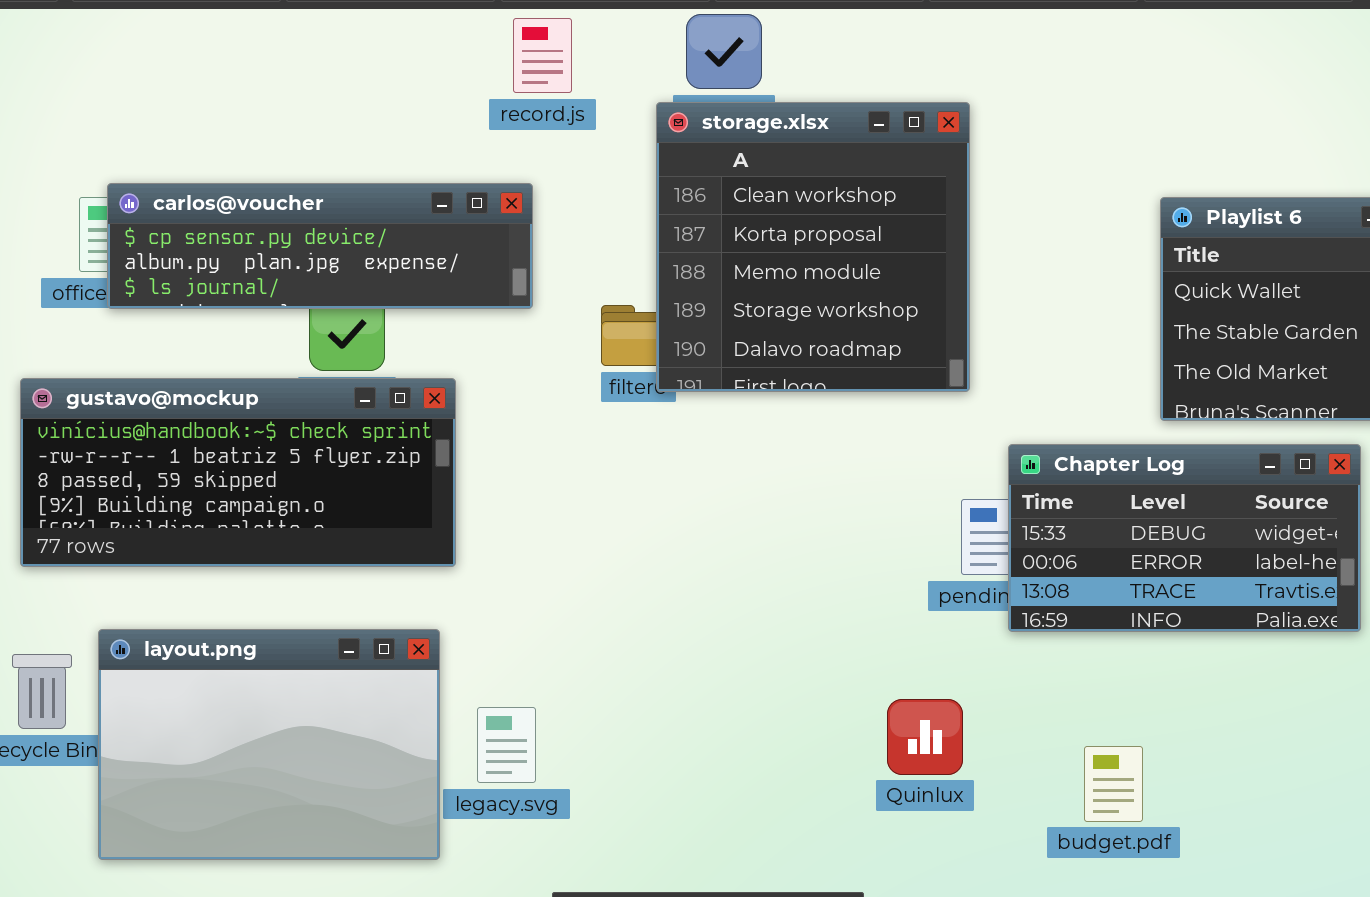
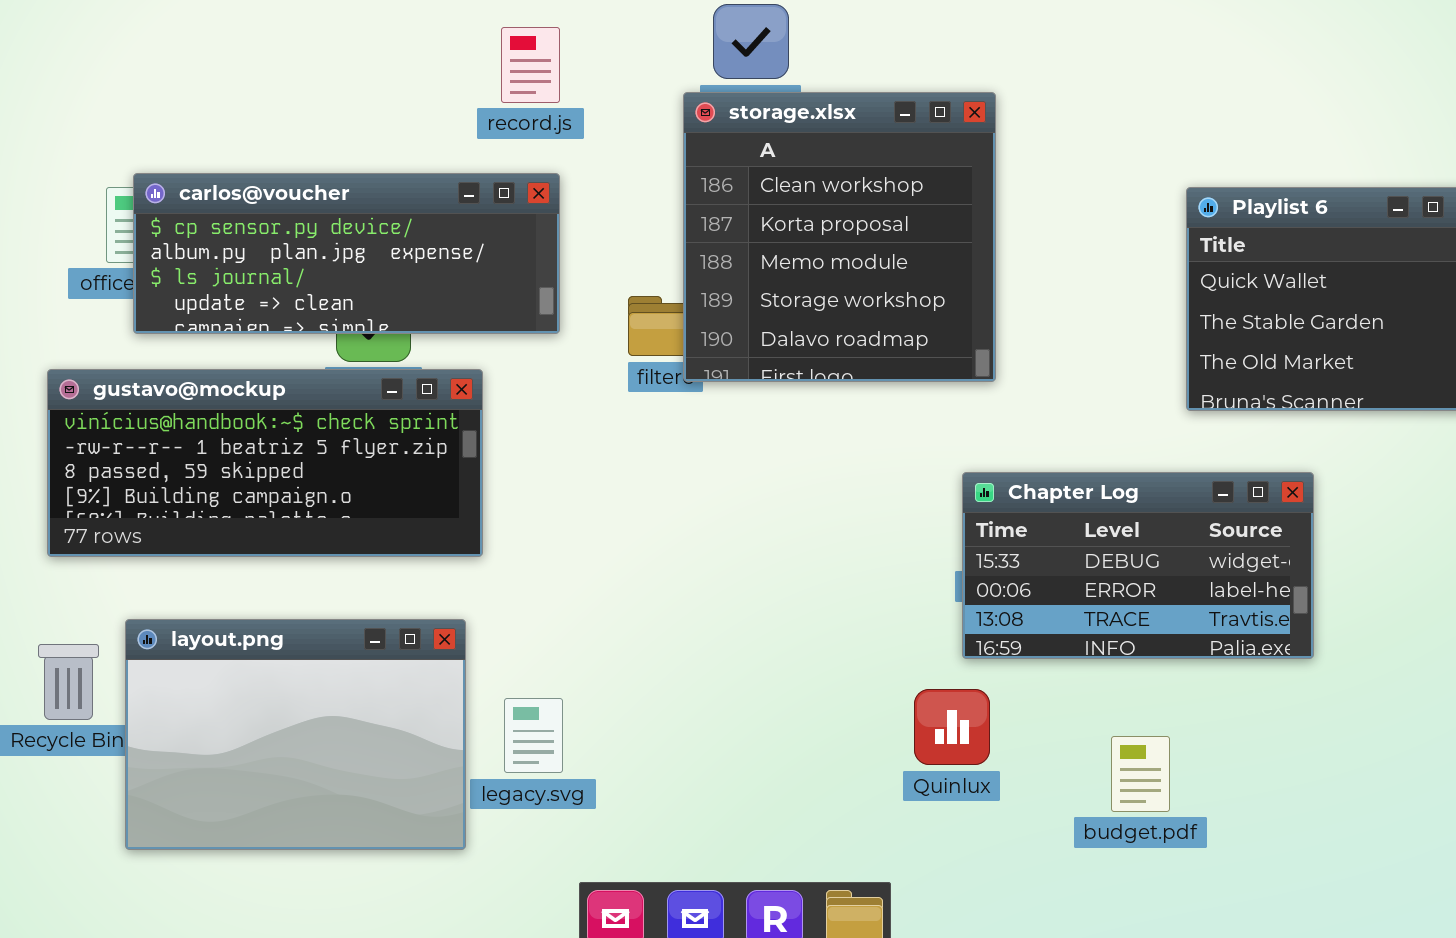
record.js: [513,18,572,93] -> [501,27,560,103], moved
carlos@voucher: [107,183,533,309] -> [133,173,560,334], resized
Chapter Log: [1008,444,1361,632] -> [962,472,1314,659], moved

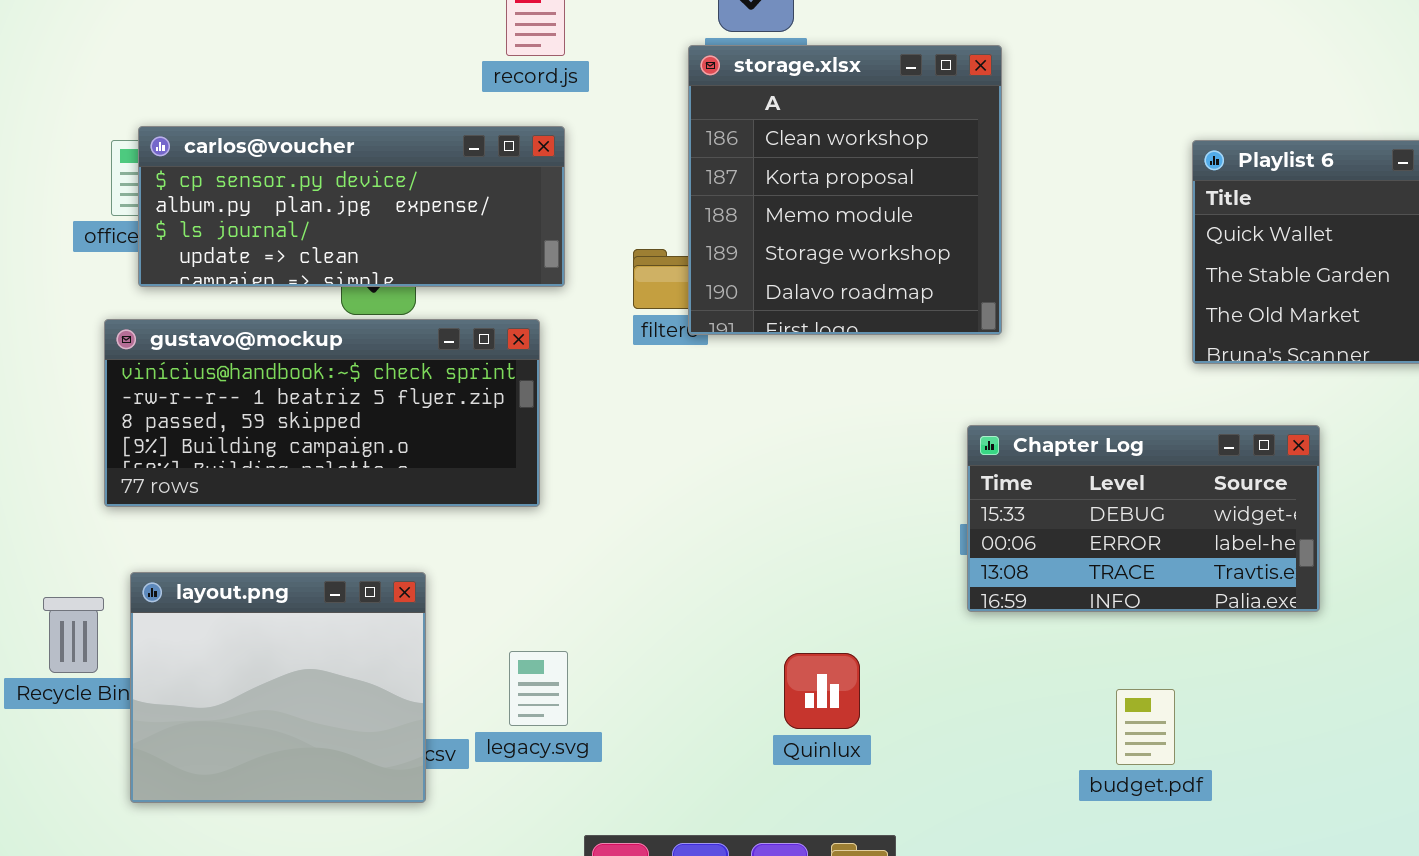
gustavo@mockup: [47,369,483,557] -> [104,319,540,507], moved
layout.png: [125,619,466,850] -> [130,572,426,803], resized
Quinlux: [914,689,990,765] -> [784,653,860,729], moved

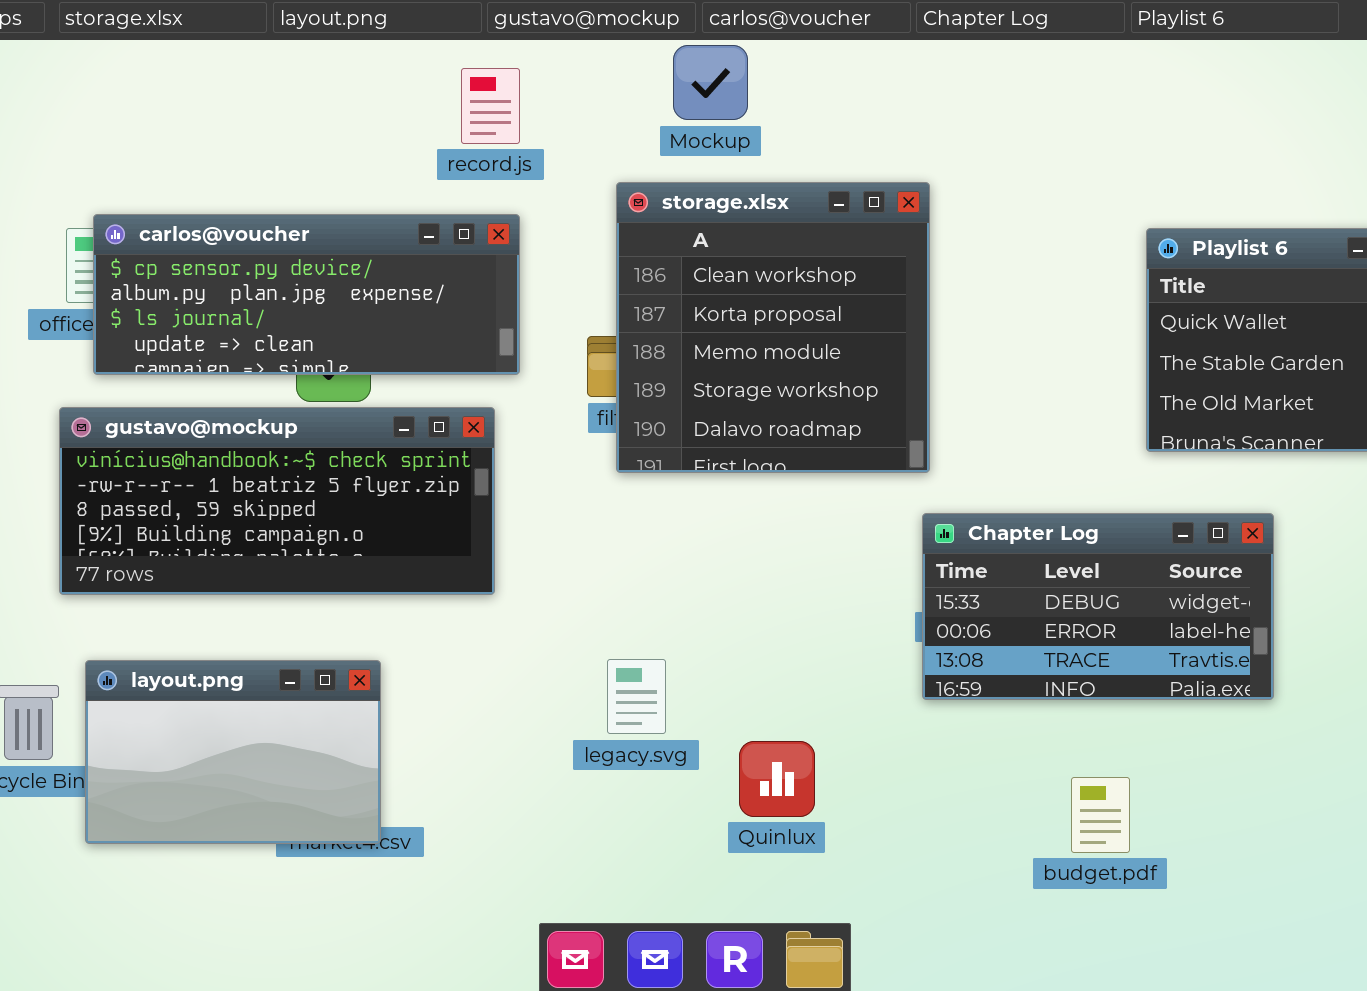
storage.xlsx: [688,45,1002,335] -> [616,182,930,473], moved
layout.png: [130,572,426,803] -> [85,660,381,844], resized
legacy.svg: [509,651,568,726] -> [607,659,666,734], moved

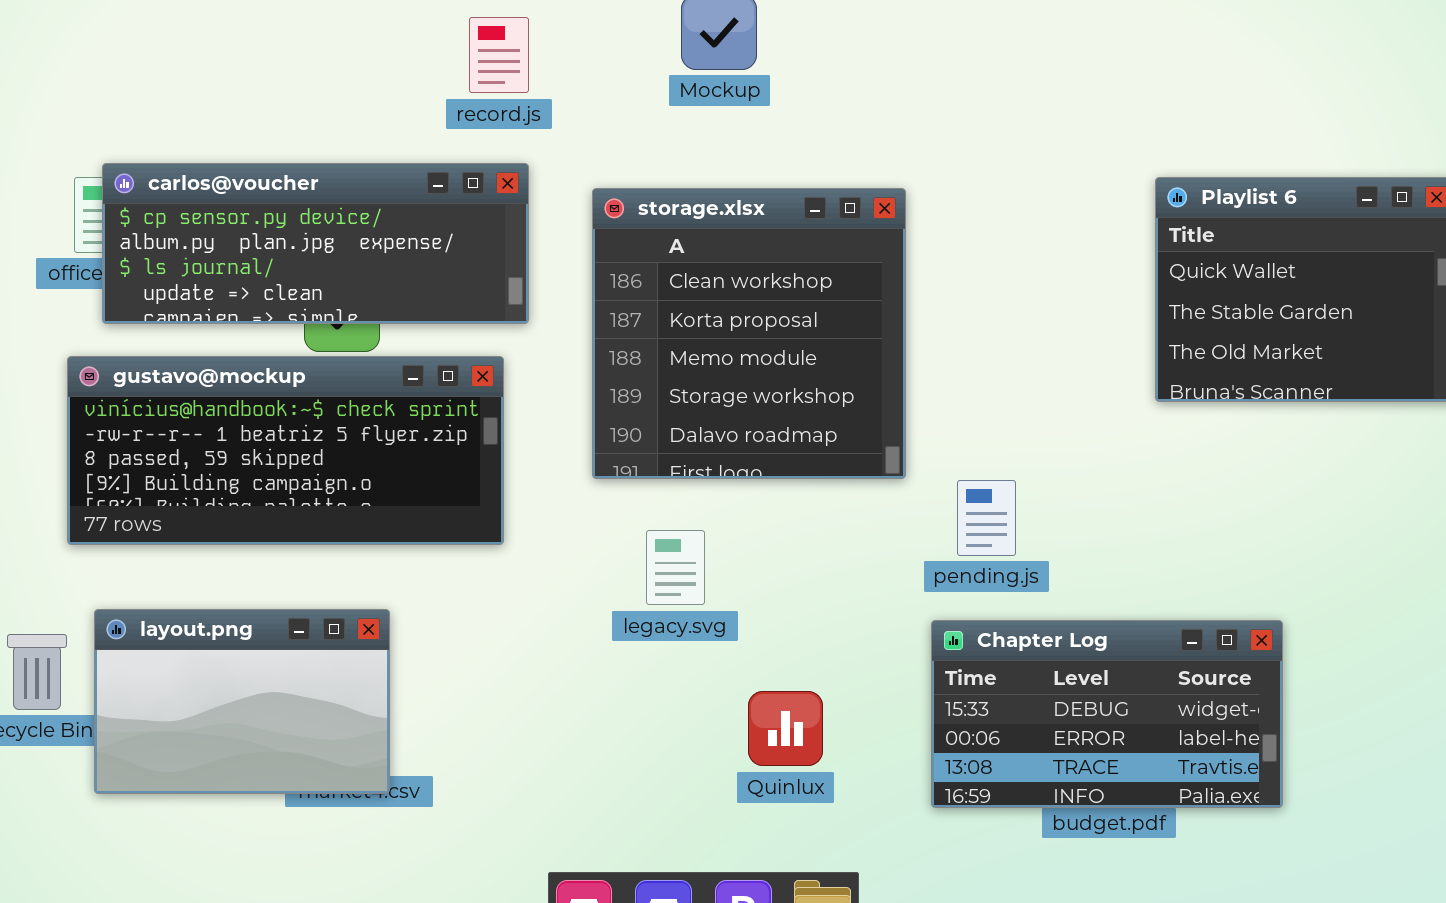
storage.xlsx: [616,182,930,473] -> [592,188,906,479], moved
Chapter Log: [922,513,1274,700] -> [931,620,1283,808], moved
legacy.svg: [607,659,666,734] -> [646,530,705,605], moved

